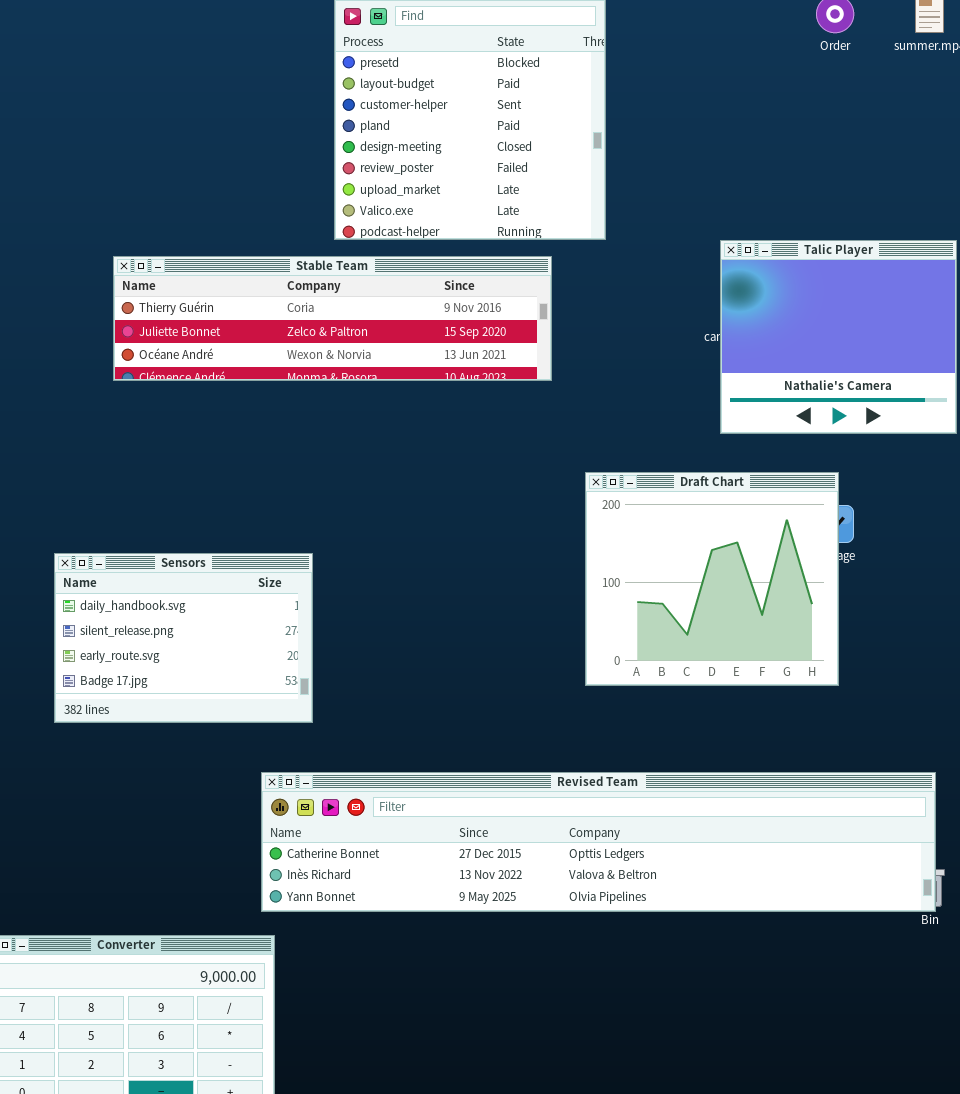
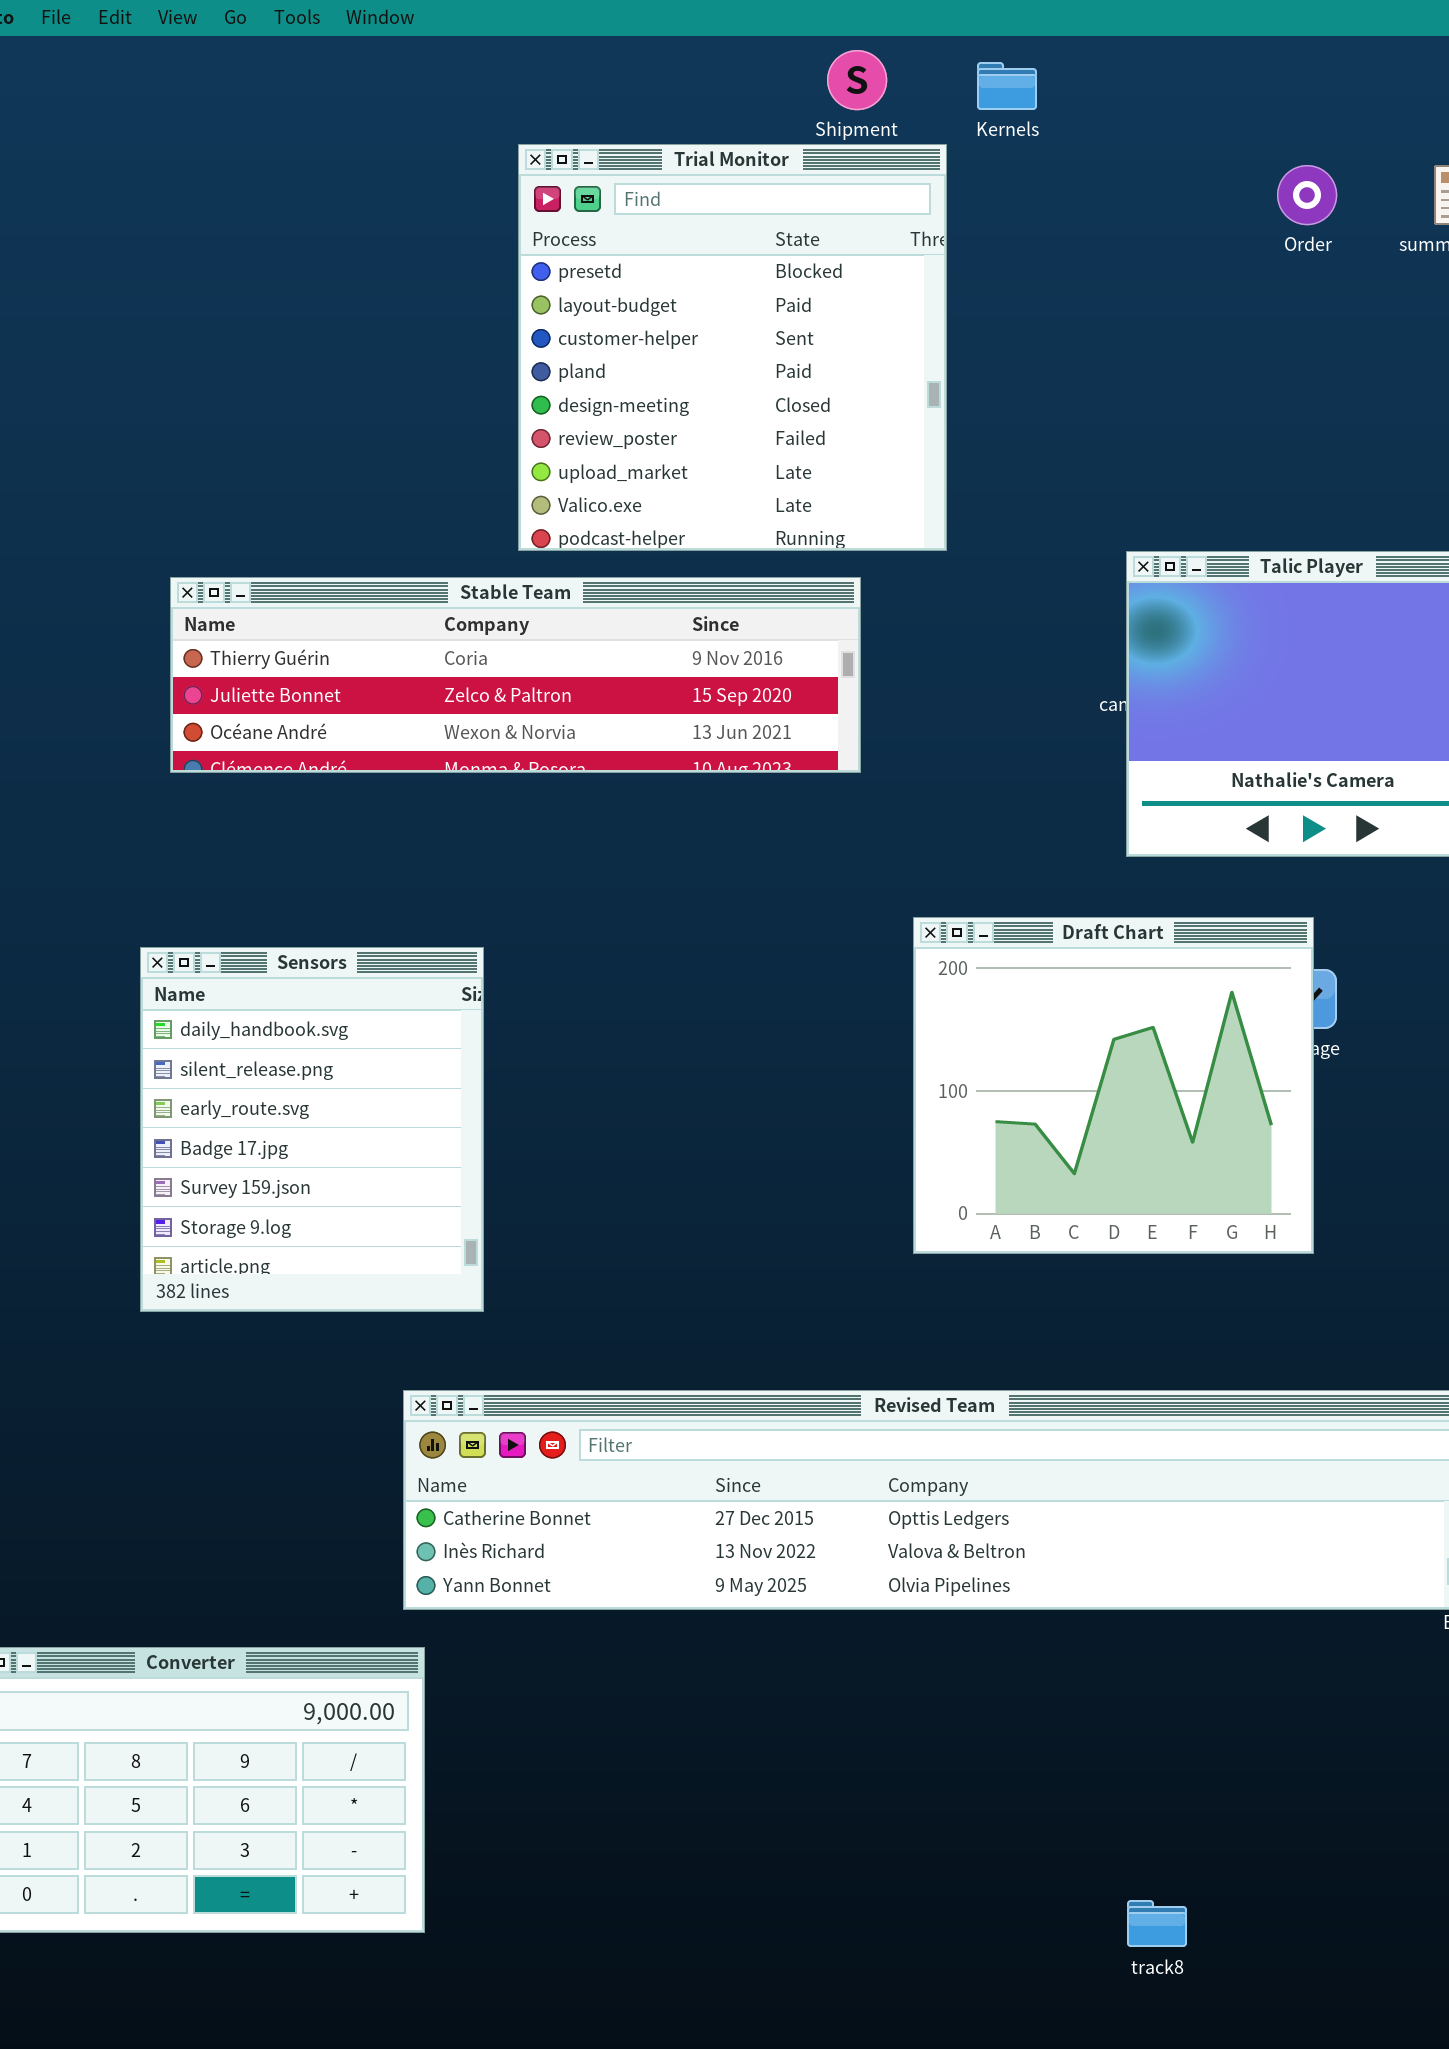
Sensors: [54,553,313,723] -> [140,947,484,1312], resized

